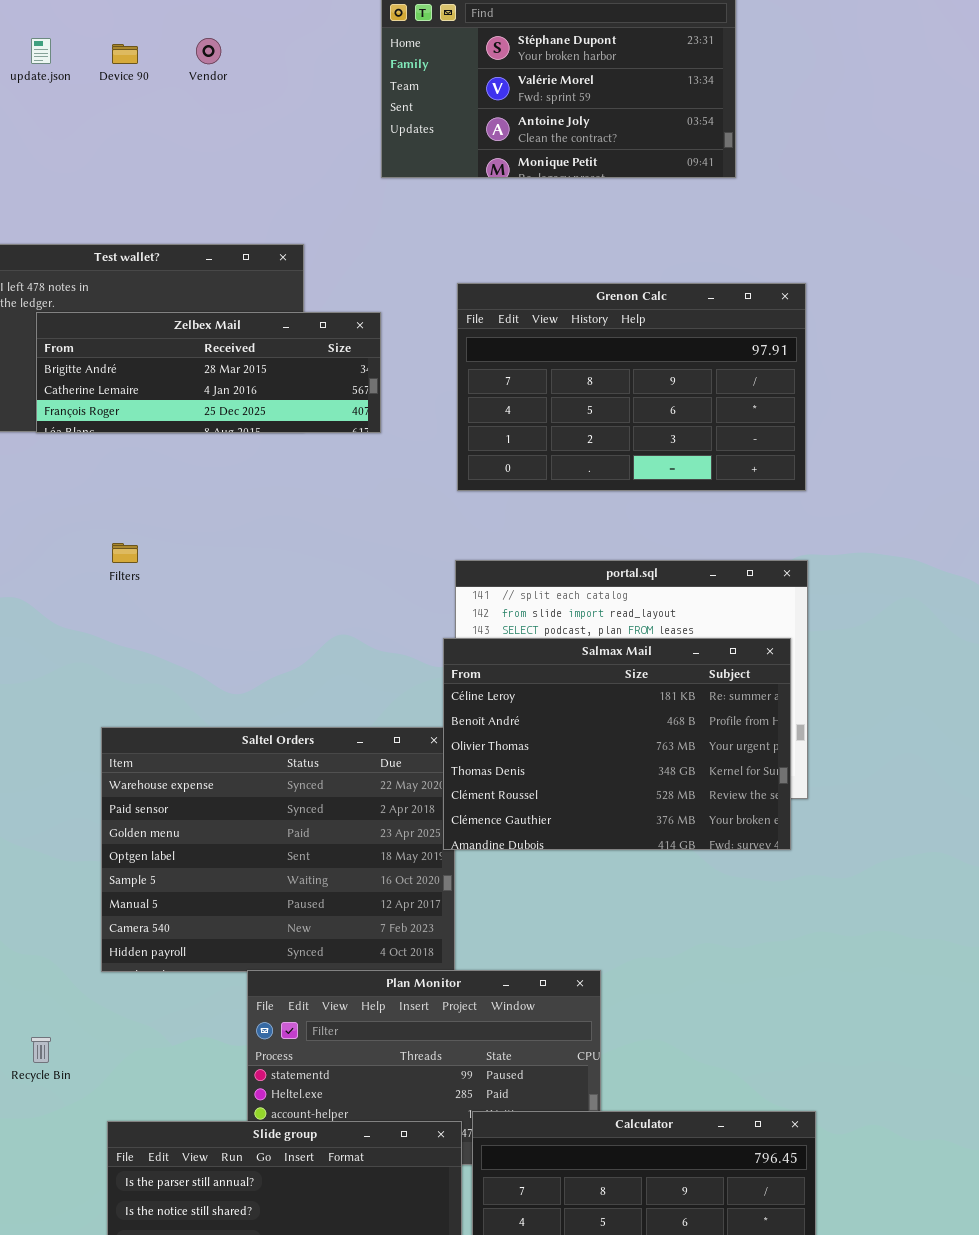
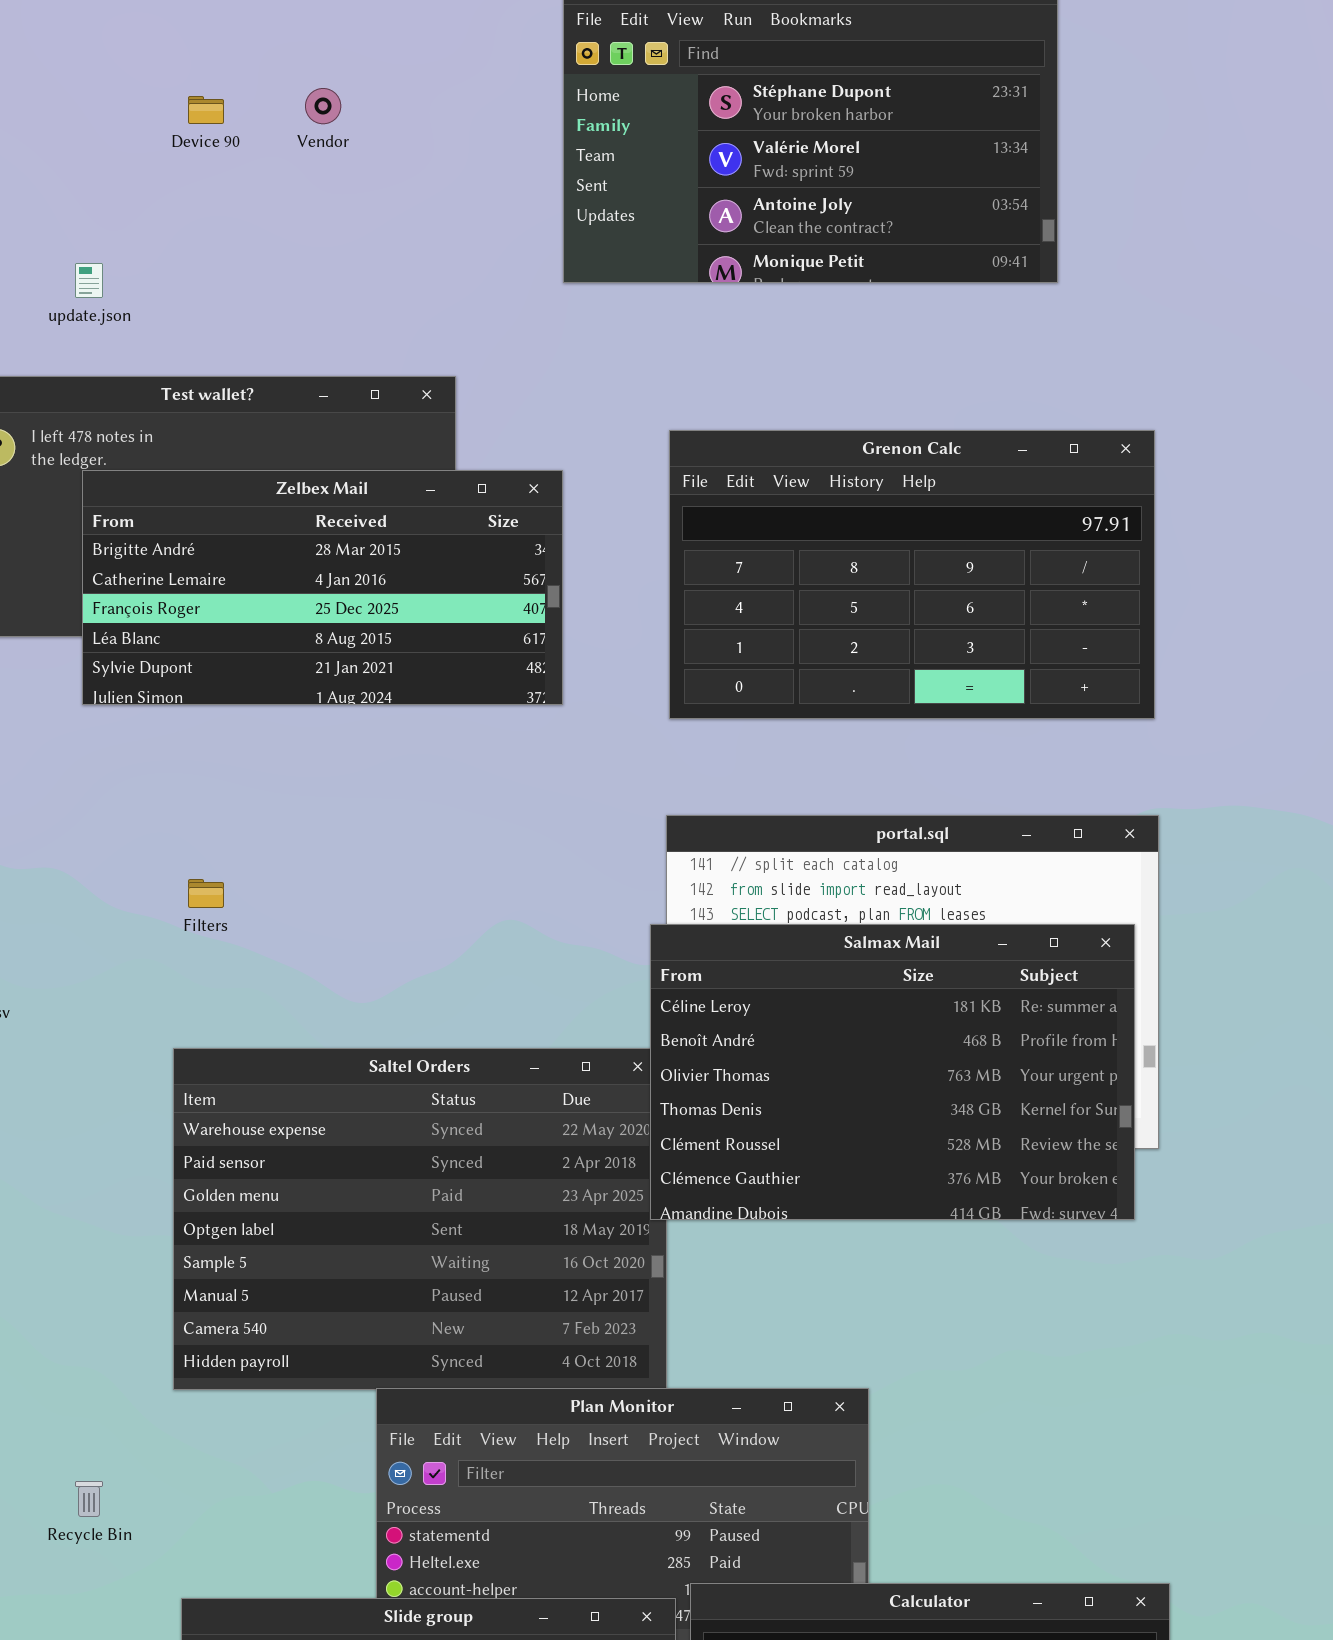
update.json: [31,38,51,64] -> [75,263,103,298], moved
Zelbex Mail: [36,312,381,433] -> [82,470,563,705], resized
Filters: [112,543,138,563] -> [188,879,224,908], moved

